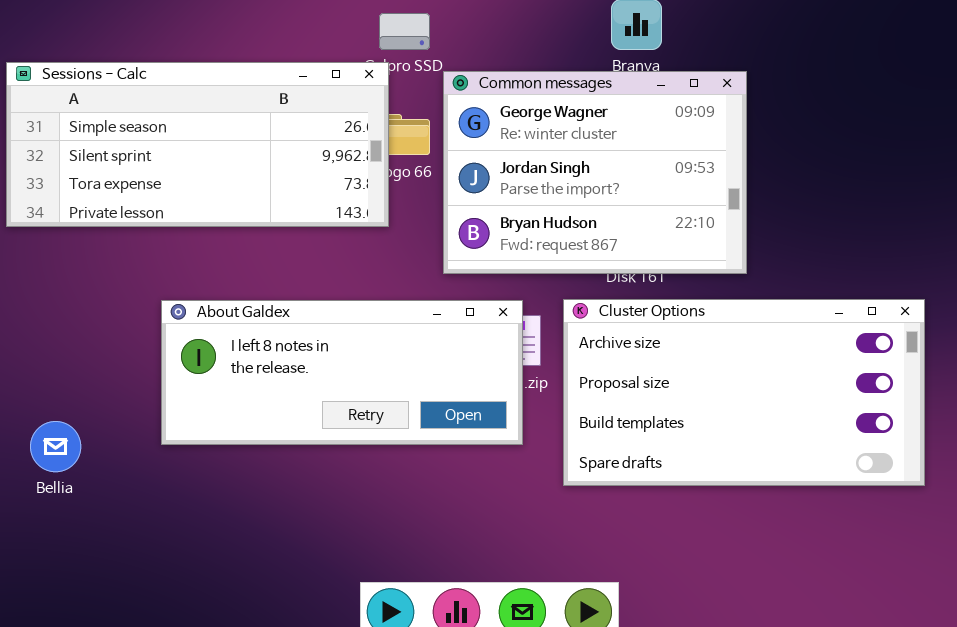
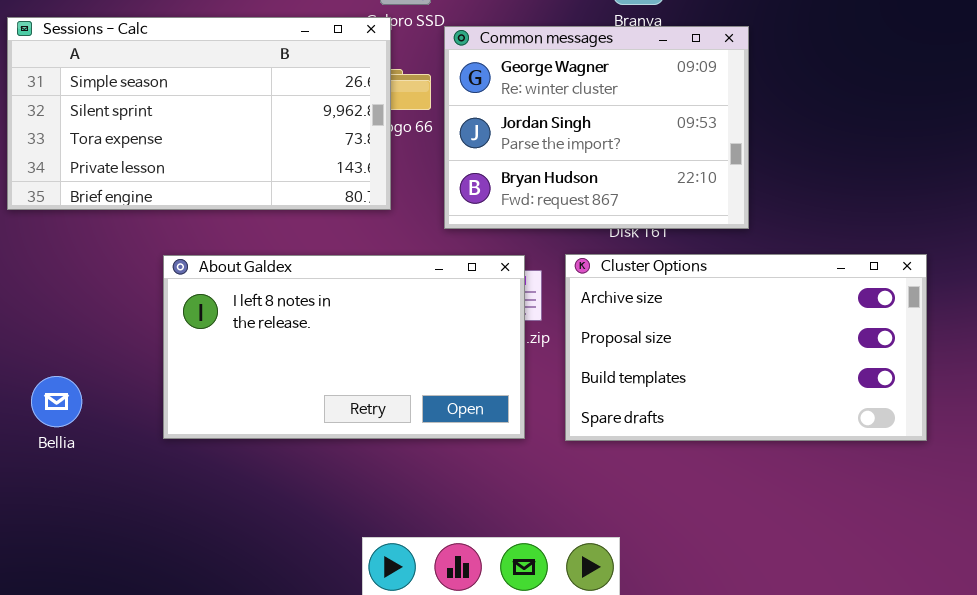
Sessions - Calc: [6,62,389,227] -> [7,17,391,210], resized
About Galdex: [161,300,523,445] -> [163,255,525,439], resized

